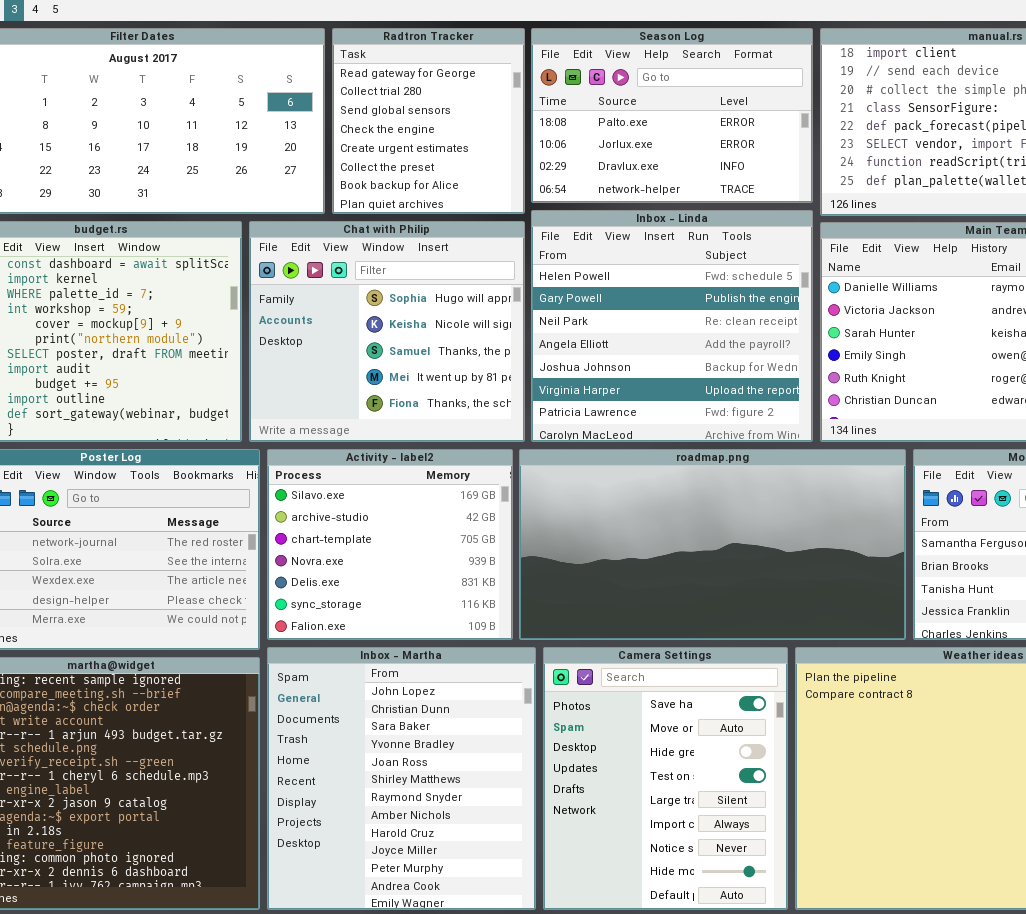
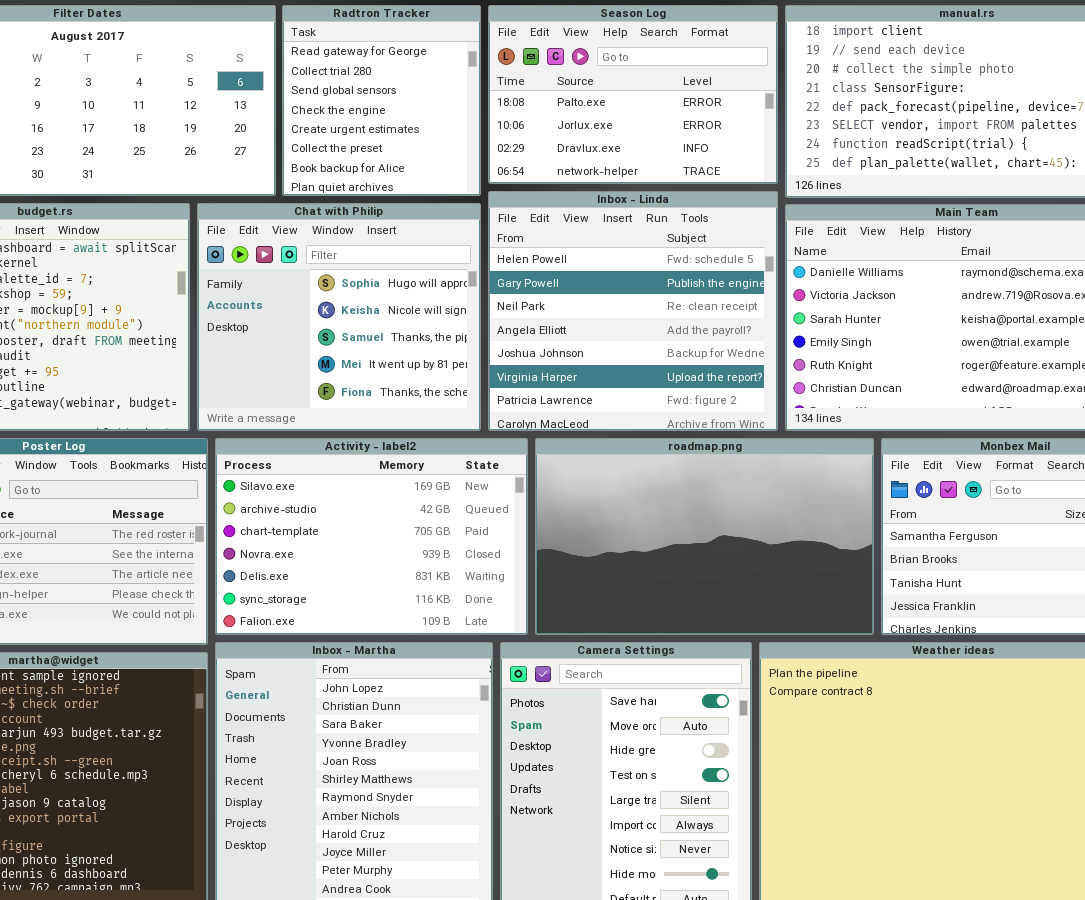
Activity - label2: [267,449,513,640] -> [215,438,528,635], resized
roadmap.png: [519,449,906,640] -> [535,438,874,635], resized

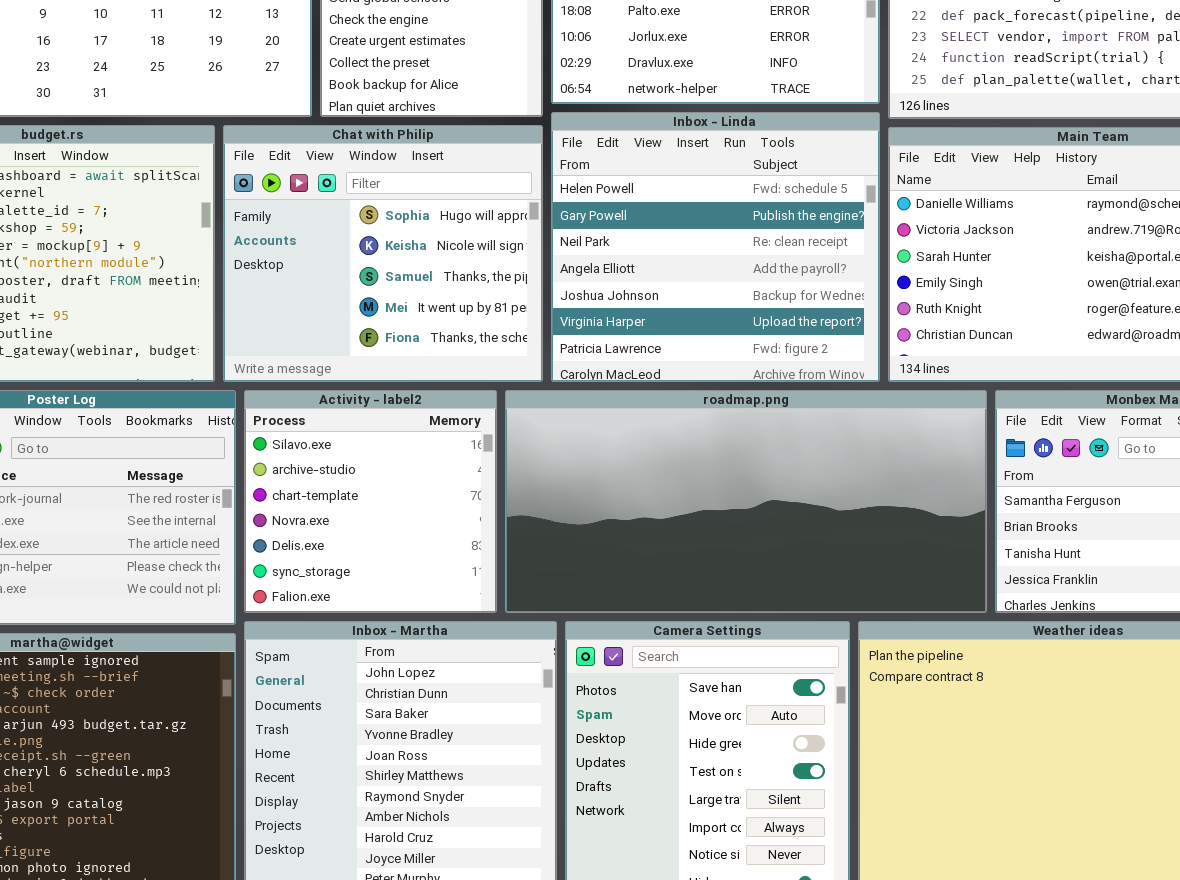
Activity - label2: [215,438,528,635] -> [244,390,497,613], resized
roadmap.png: [535,438,874,635] -> [505,390,987,613], resized

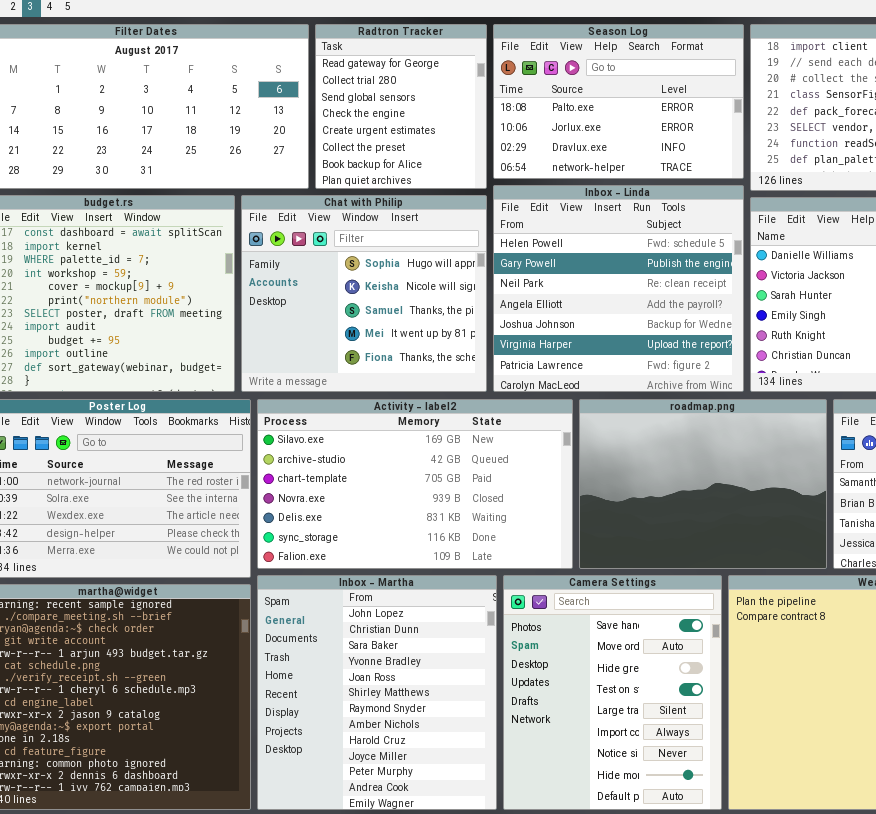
Activity - label2: [244,390,497,613] -> [257,399,573,569], resized
roadmap.png: [505,390,987,613] -> [579,399,827,569], resized

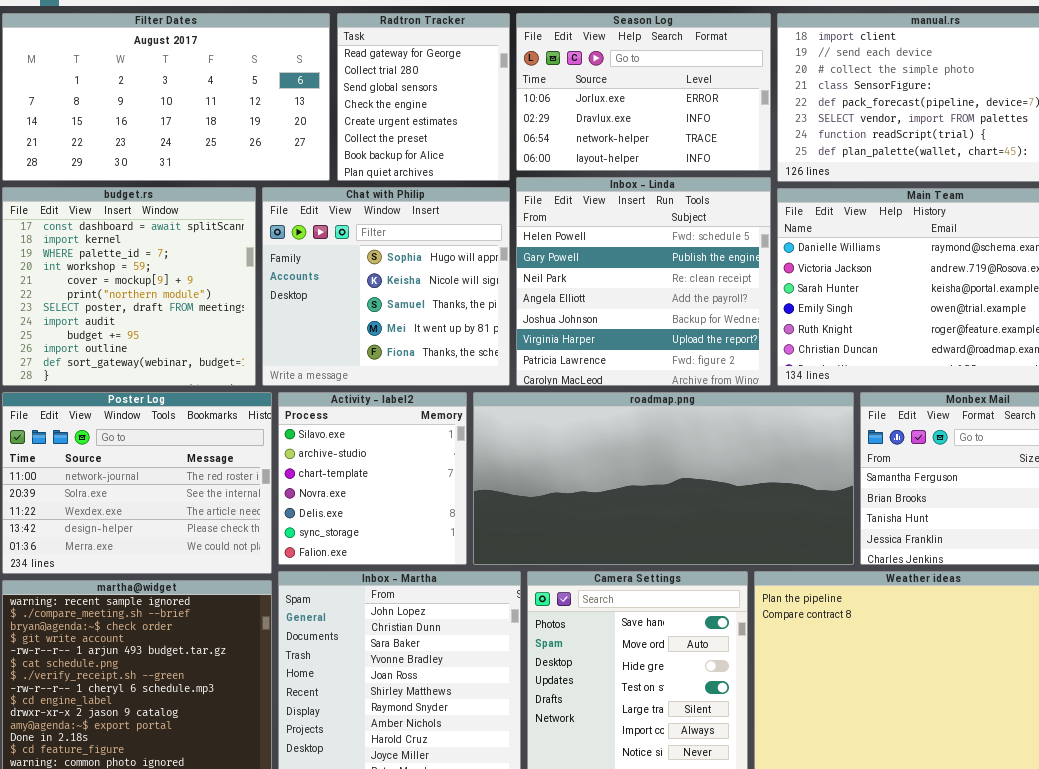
Season Log: [493,24,744,179] -> [516,13,771,171], scrolled down 1 row
Activity - label2: [257,399,573,569] -> [278,392,467,565], resized
roadmap.png: [579,399,827,569] -> [473,392,854,565], resized

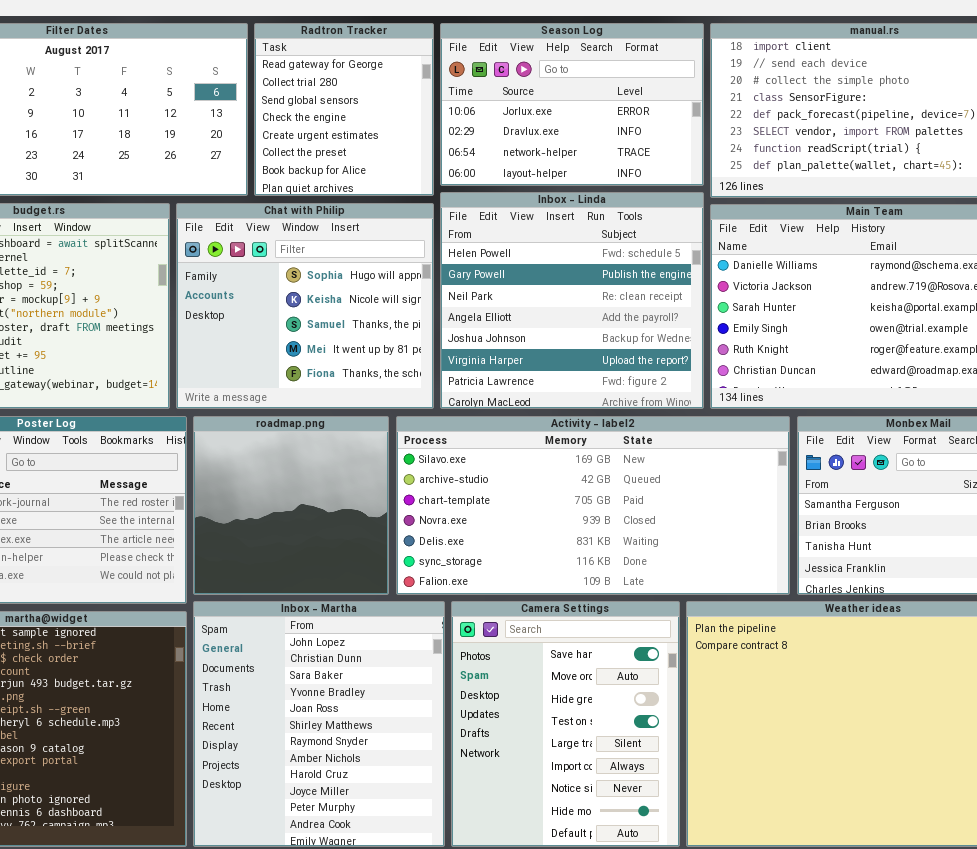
Activity - label2: [278,392,467,565] -> [396,416,790,595], moved, resized
roadmap.png: [473,392,854,565] -> [193,416,389,595], moved, resized

